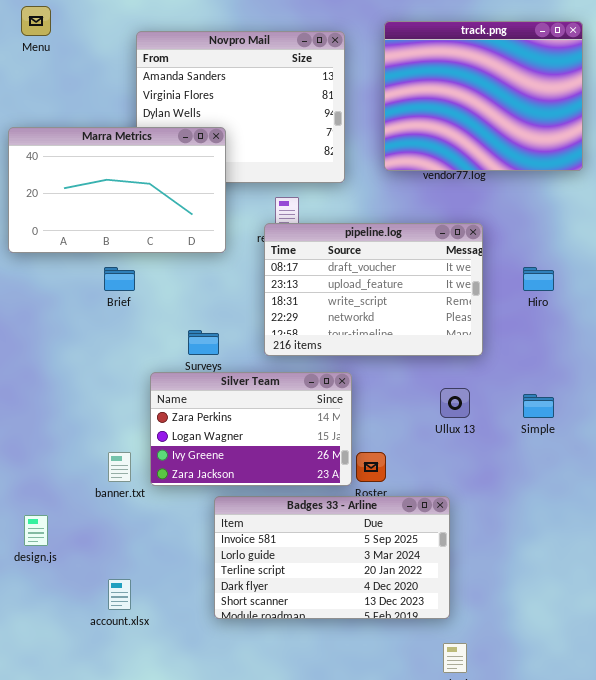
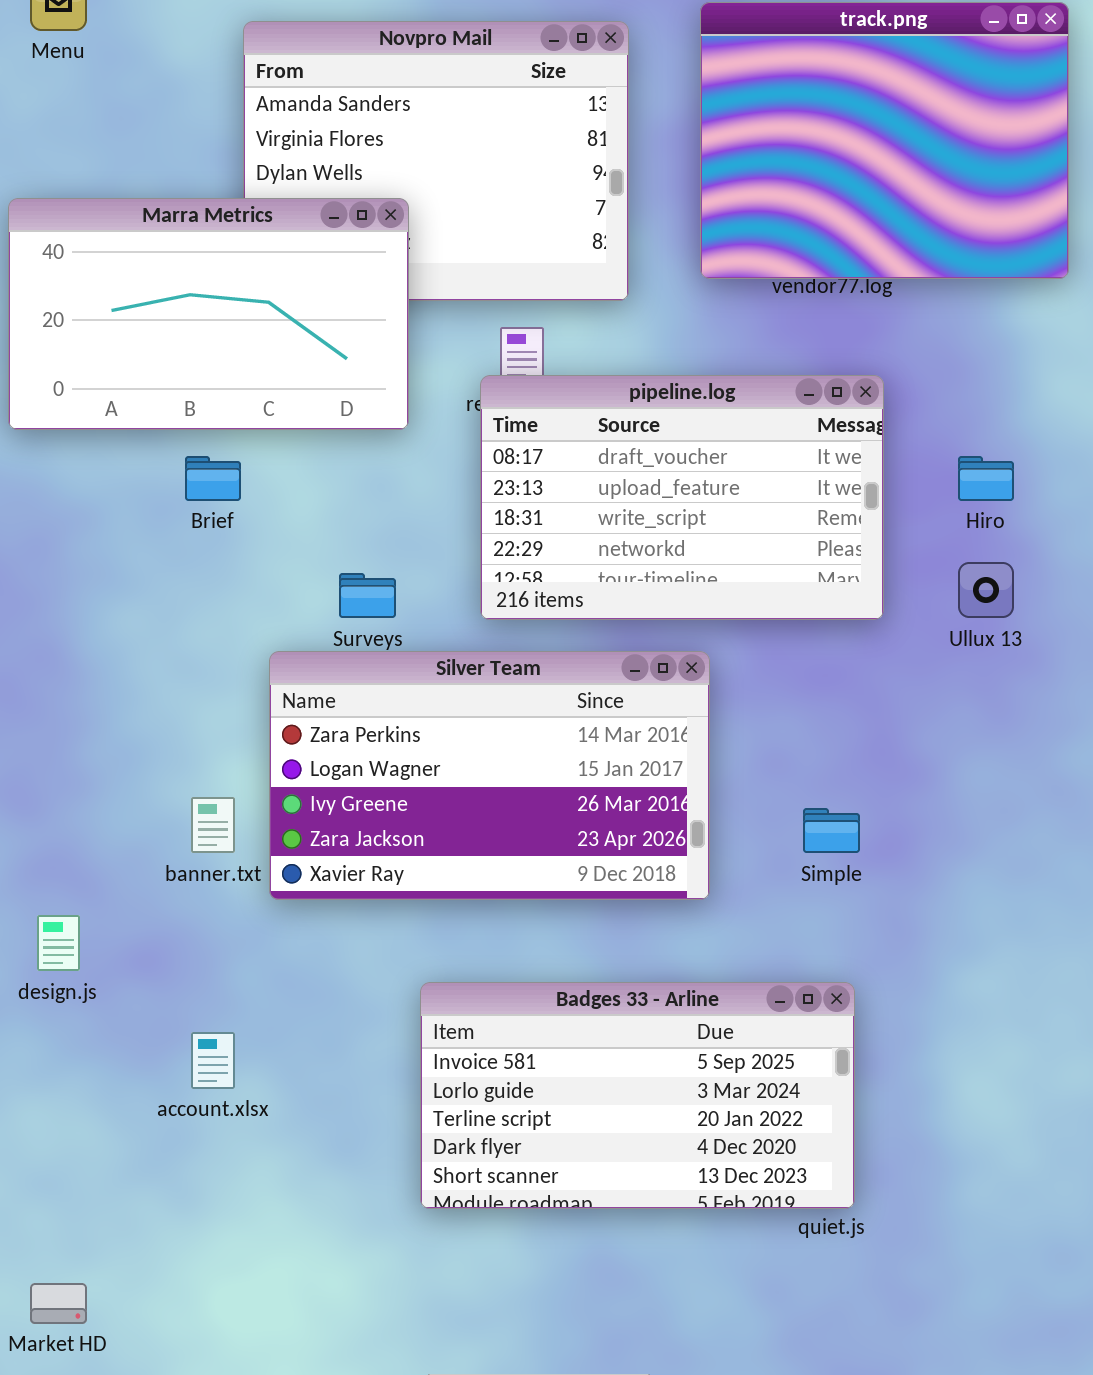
Silver Team: [150,372,352,486] -> [269,651,710,900], resized
Ullux 13: [440,388,470,418] -> [958,562,1014,618], moved
Simple: [523,394,554,418] -> [803,808,860,853], moved
Badges 33 - Arline: [214,496,450,619] -> [420,982,855,1209], moved

